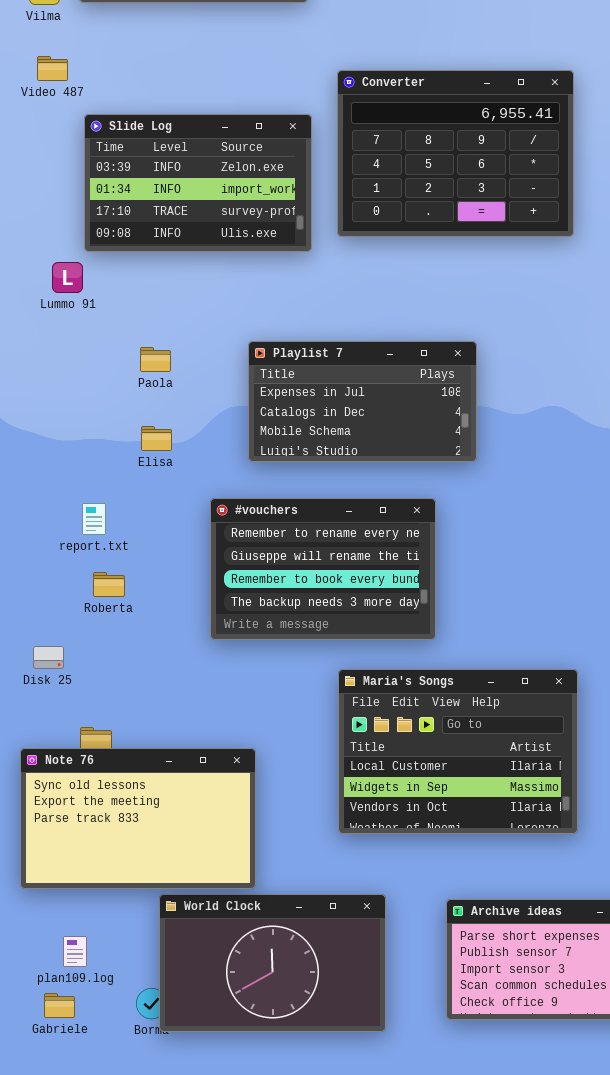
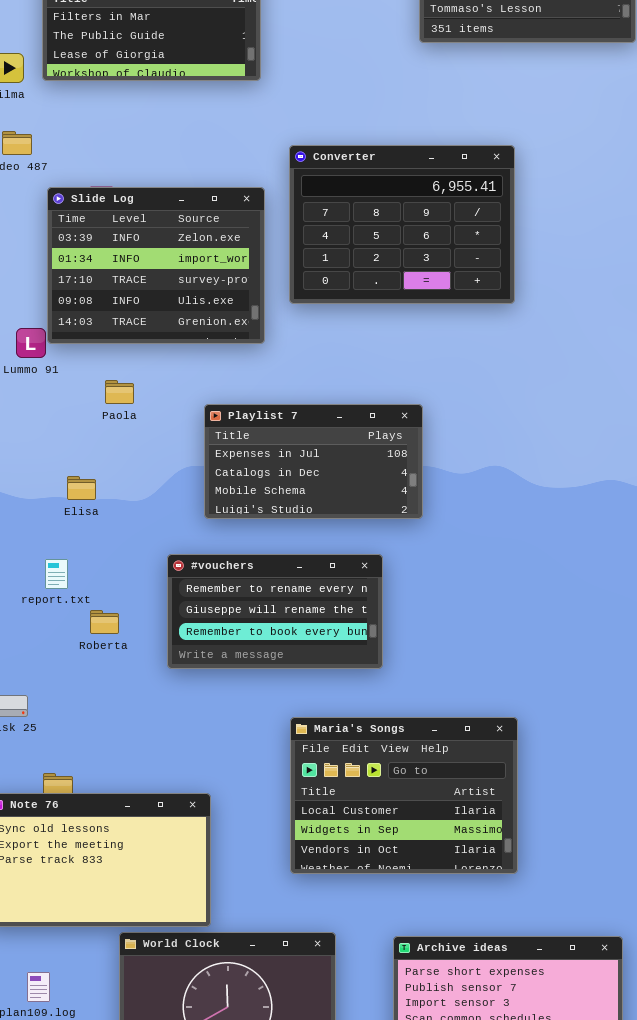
Slide Log: [84,114,312,252] -> [47,187,265,344], resized
Paola: [140,347,171,372] -> [105,380,134,404], moved
Elisa: [141,426,172,451] -> [67,476,96,500], moved
#vouchers: [210,498,436,640] -> [167,554,383,669], resized
Roberta: [93,572,125,597] -> [90,610,119,634], moved

